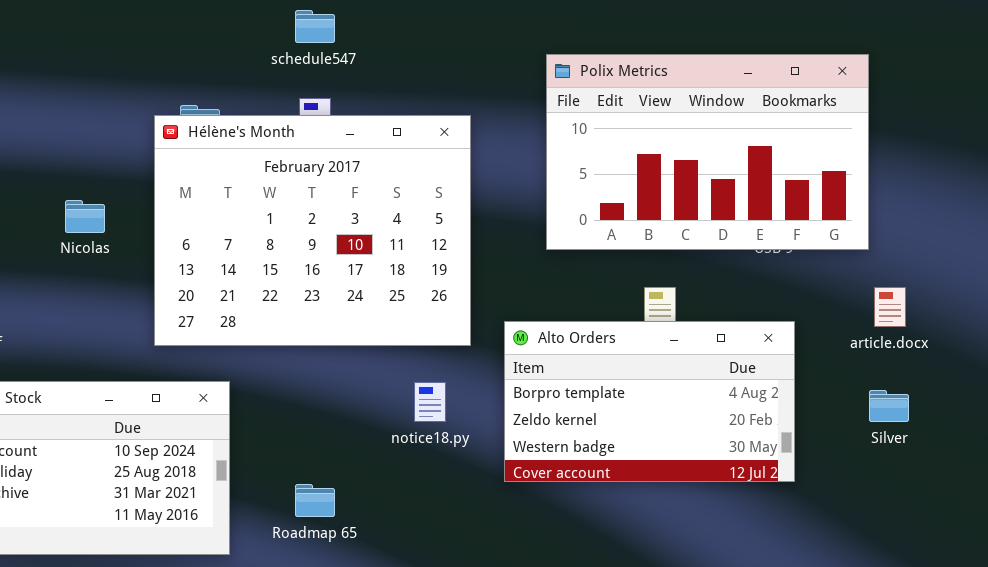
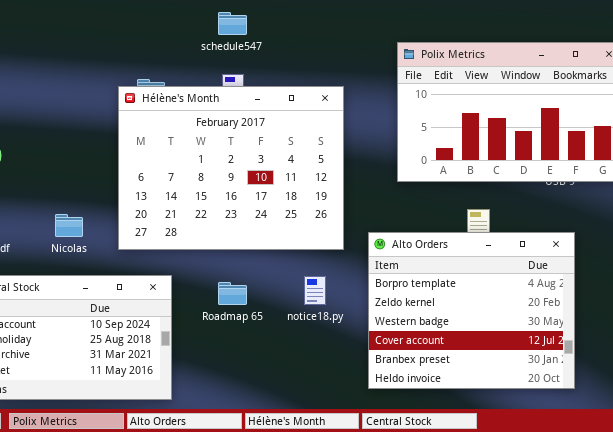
Nicolas: [65,200,105,233] -> [55,214,83,237], moved
Alto Orders: [504,321,795,482] -> [368,232,575,389], resized
Roadmap 65: [295,484,335,517] -> [218,282,247,305], moved

